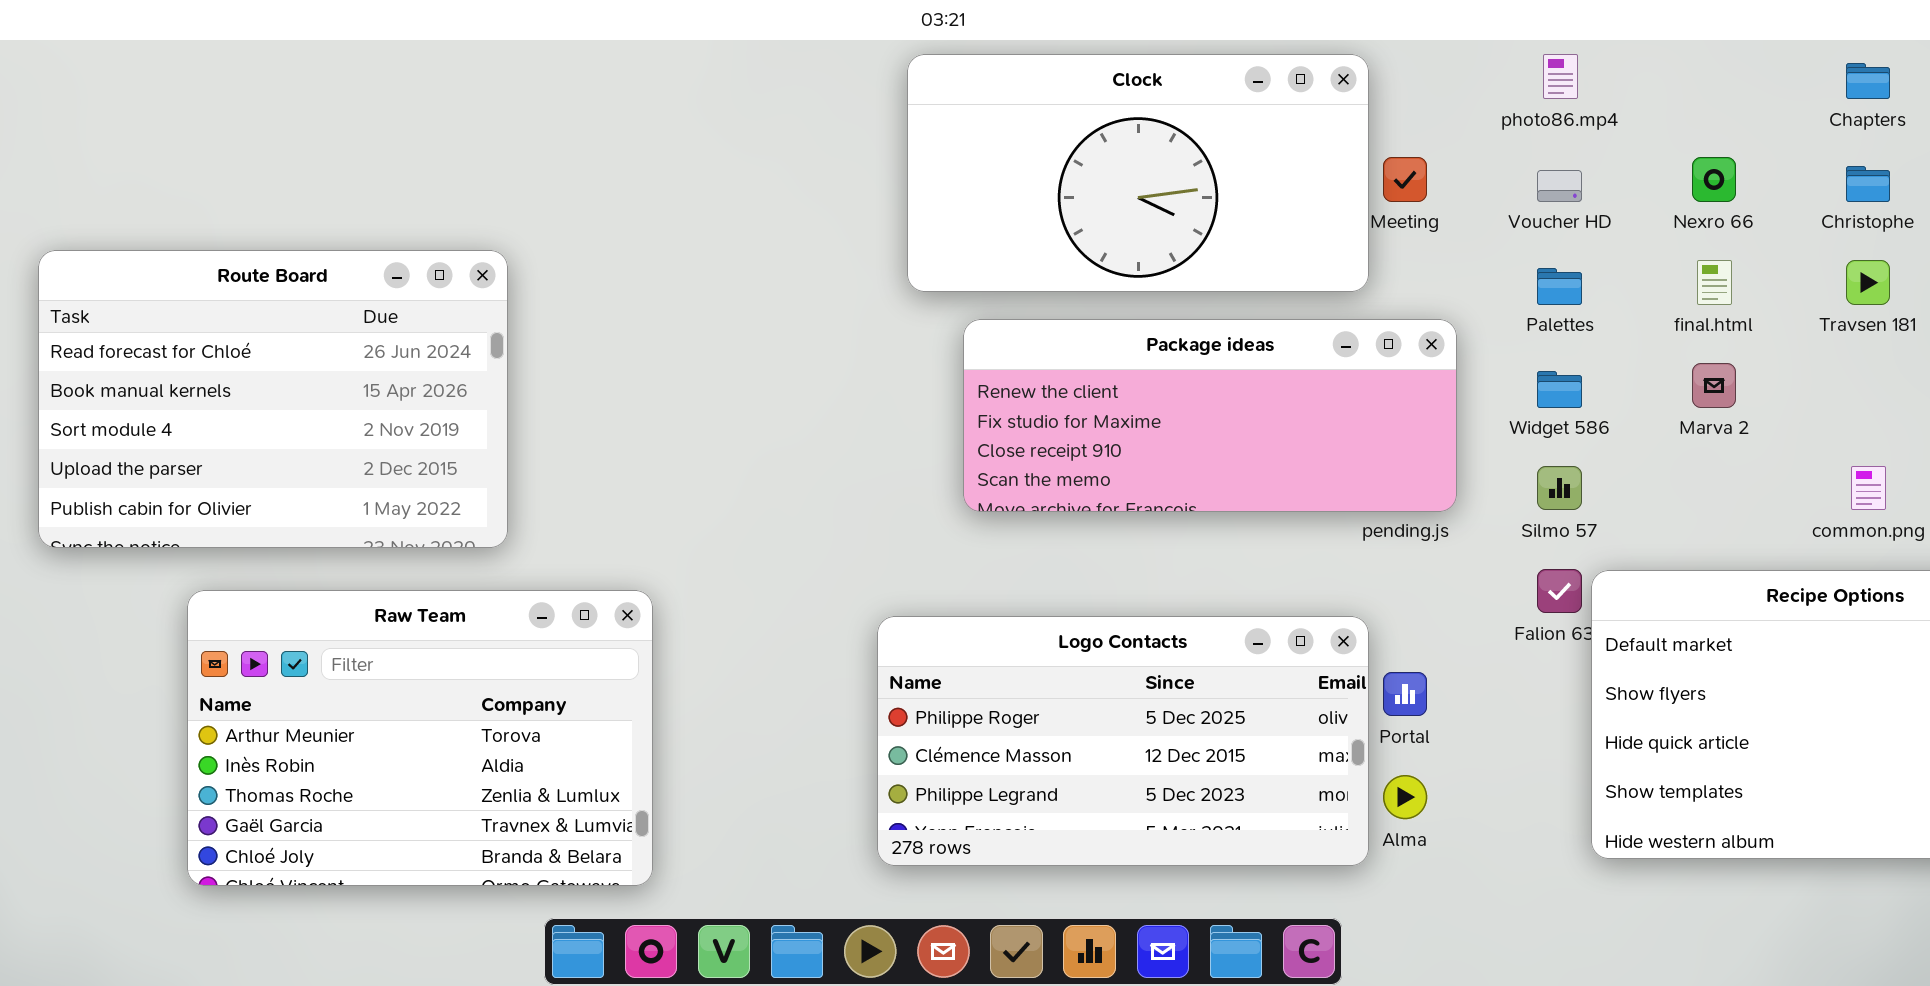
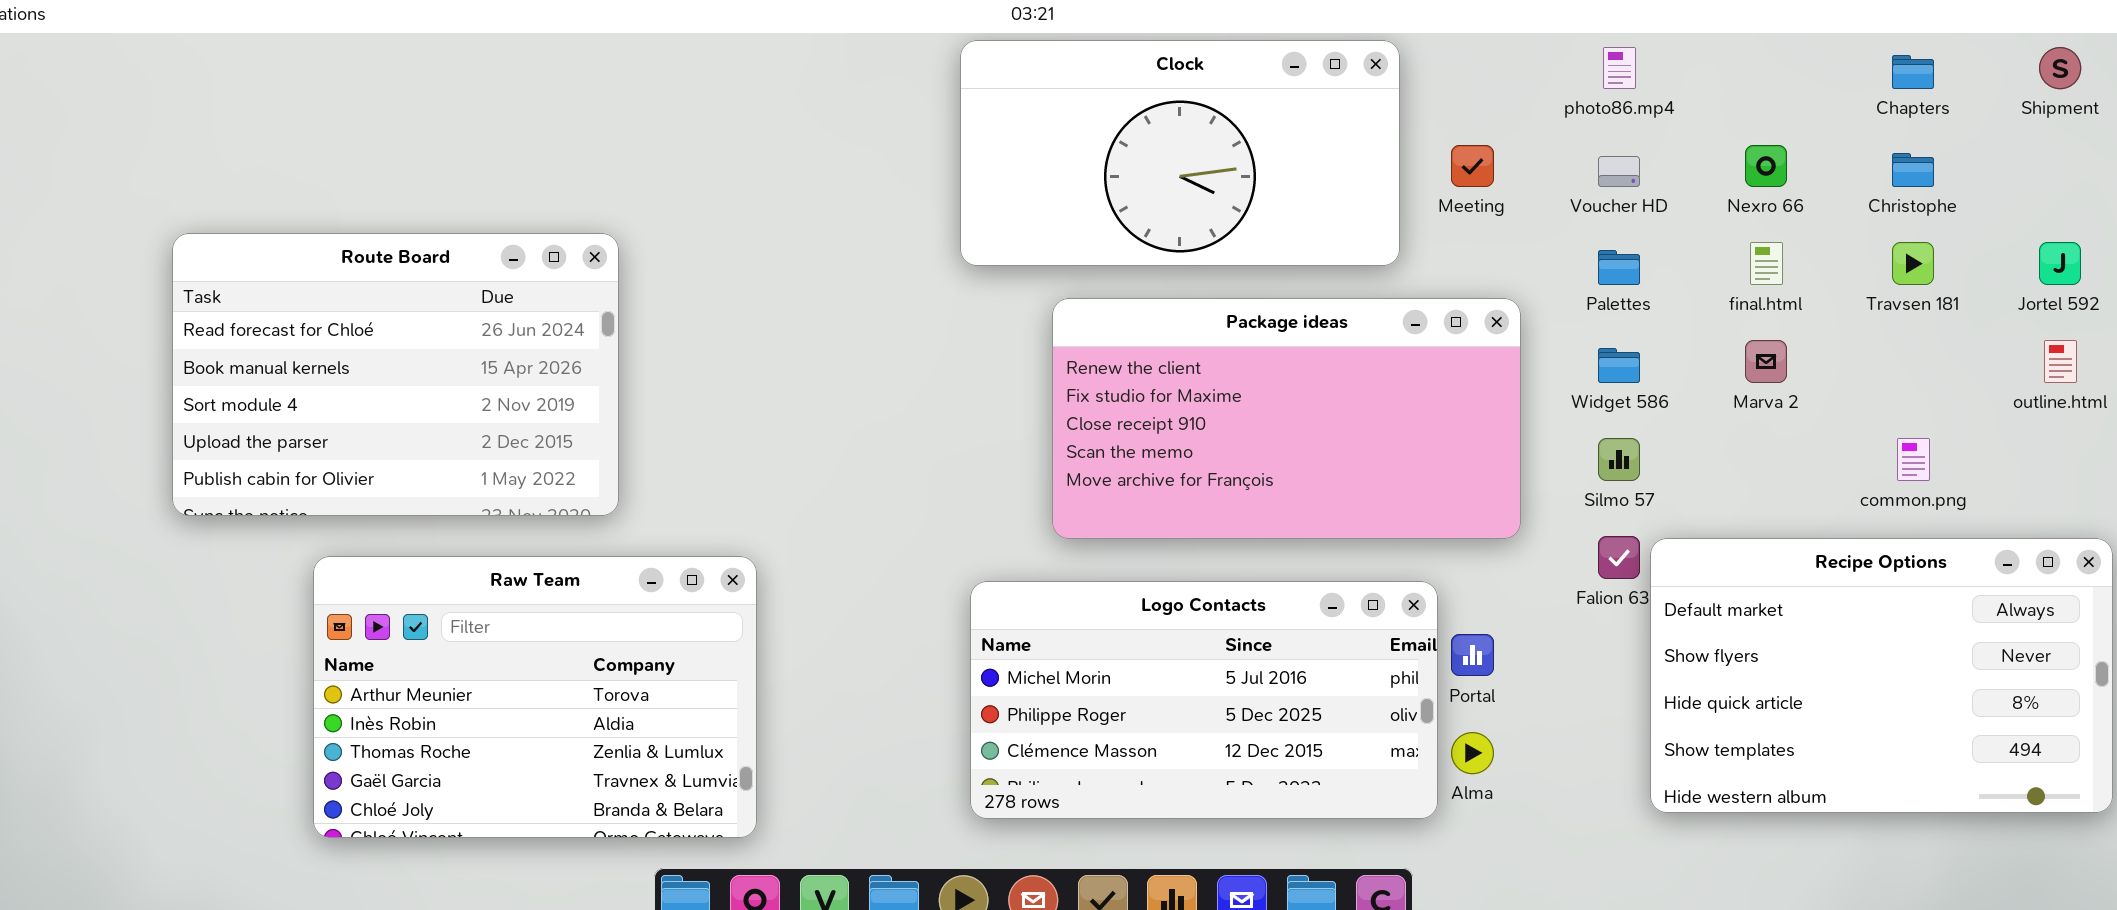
Clock: [907,54,1369,292] -> [960,40,1400,266], moved
Package ideas: [963,319,1457,512] -> [1052,298,1521,539], resized
Logo Contacts: [877,616,1369,866] -> [970,581,1438,819], scrolled up 1 row

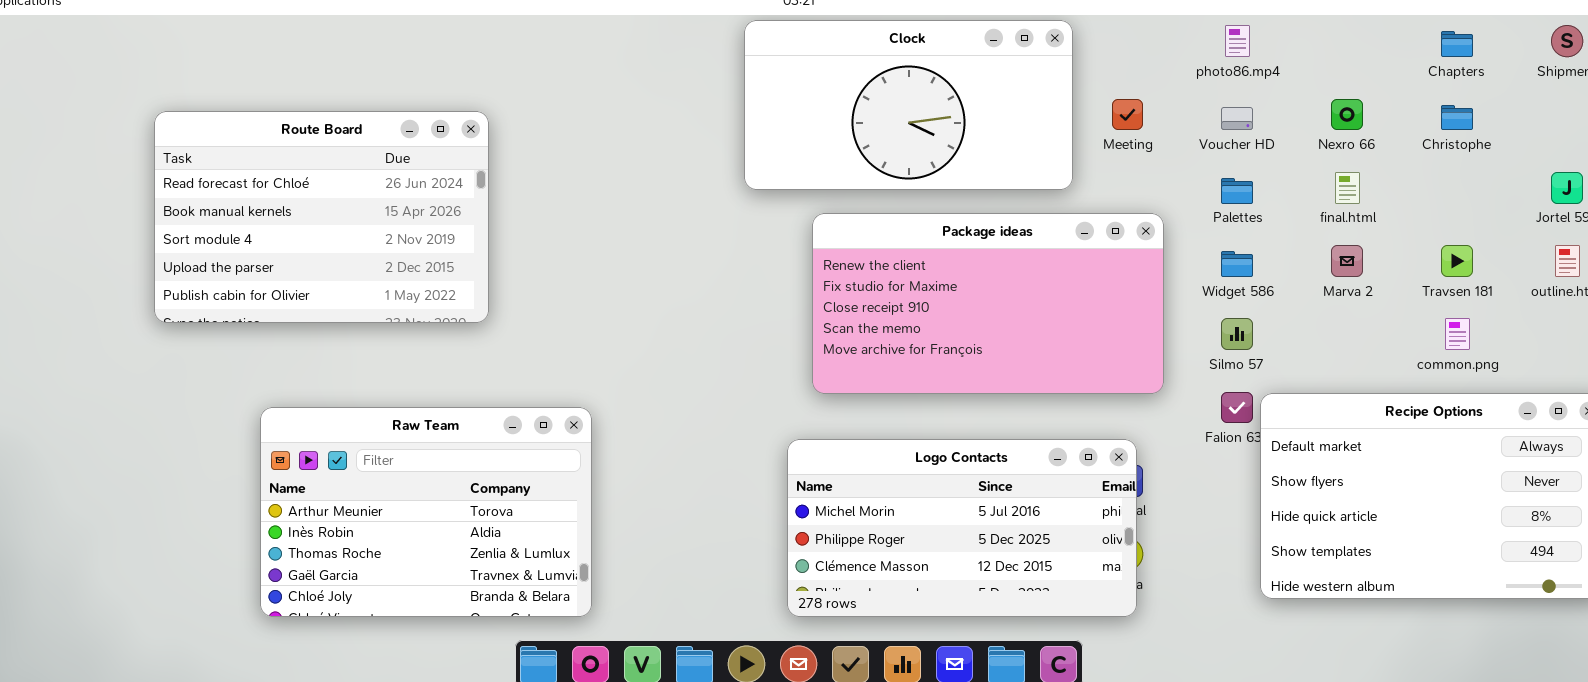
Route Board: [172,233,619,516] -> [154,111,489,323], moved
Travsen 181: [1892,242,1934,285] -> [1441,245,1473,277], moved
Logo Contacts: [970,581,1438,819] -> [787,439,1137,617], moved

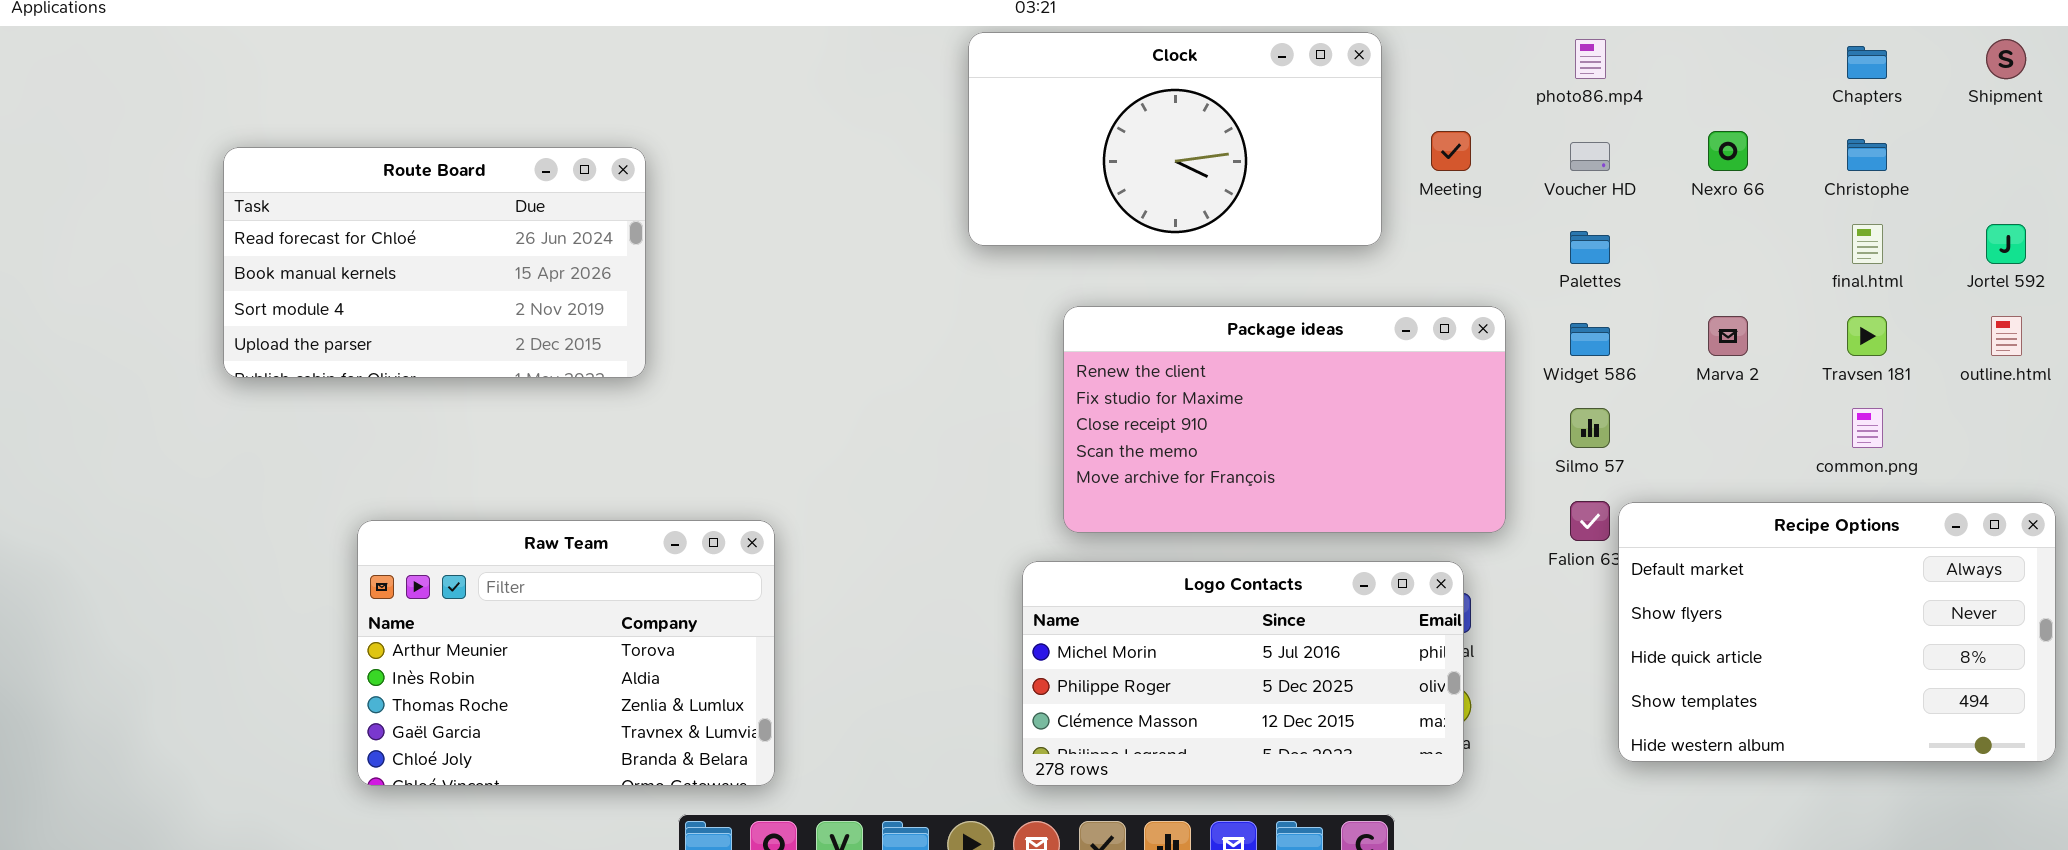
Route Board: [154,111,489,323] -> [223,147,646,378], resized
final.html: [1335,172,1360,204] -> [1852,224,1883,264], moved
Package ideas: [812,213,1164,394] -> [1063,306,1506,533], moved

